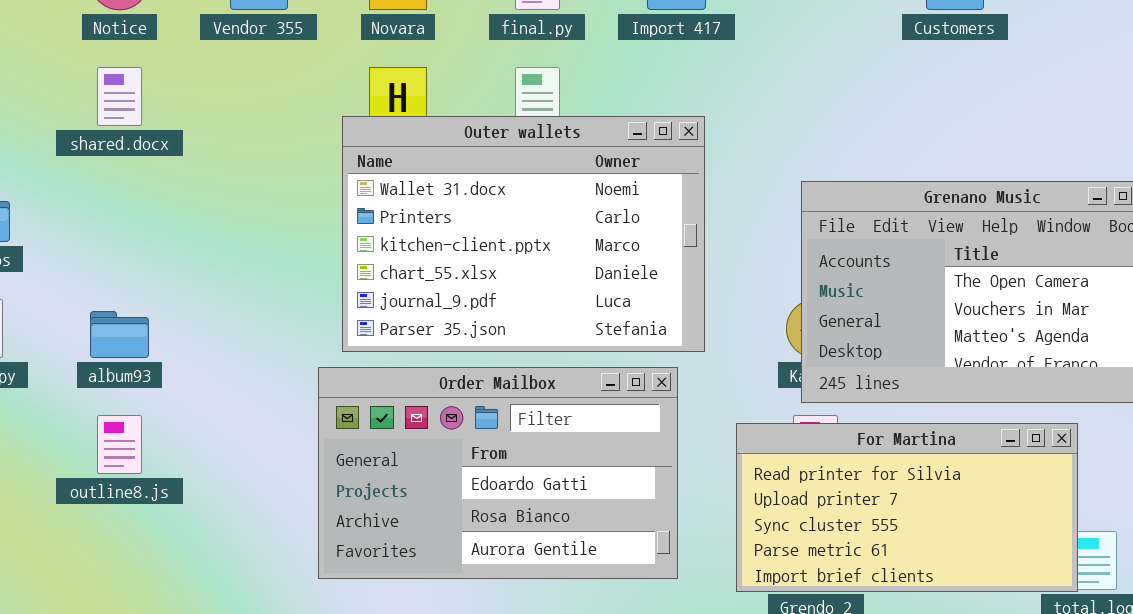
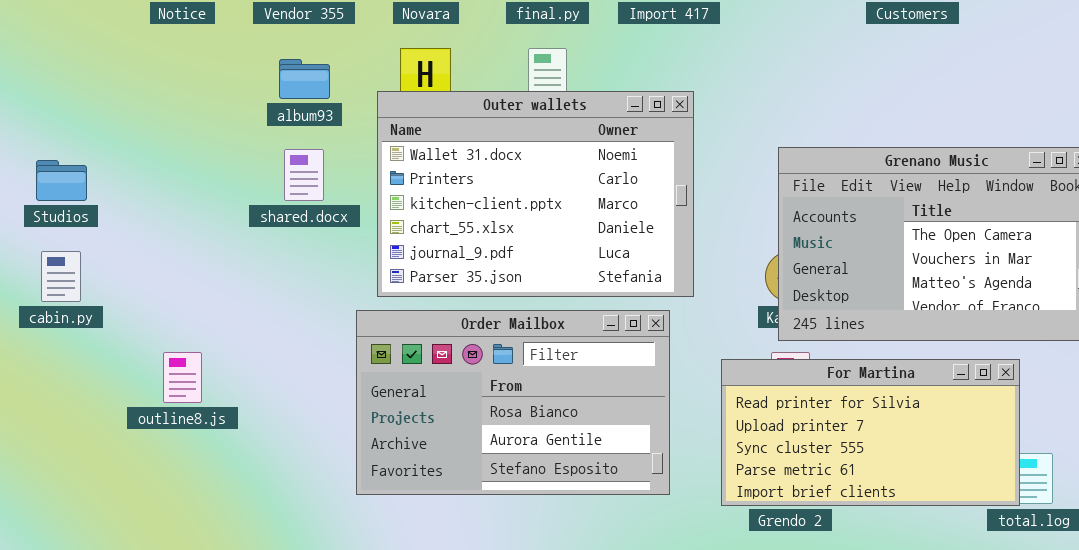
shared.docx: [97,67,142,126] -> [284,149,324,201], moved
album93: [90,311,149,358] -> [279,59,330,99], moved
Order Mailbox: [318,367,678,579] -> [356,310,670,495], scrolled down 1 row

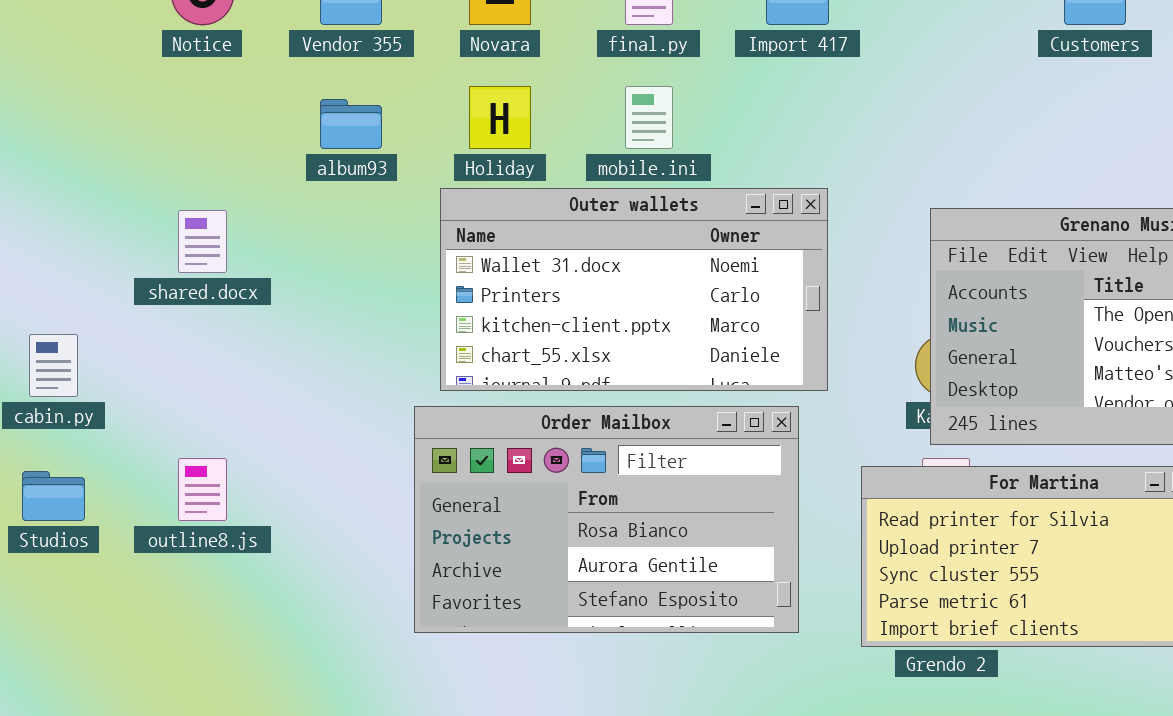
Outer wallets: [377,91,694,297] -> [440,188,828,391], resized
shared.docx: [284,149,324,201] -> [178,210,227,273], moved
Studios: [36,160,87,201] -> [22,471,85,521], moved

